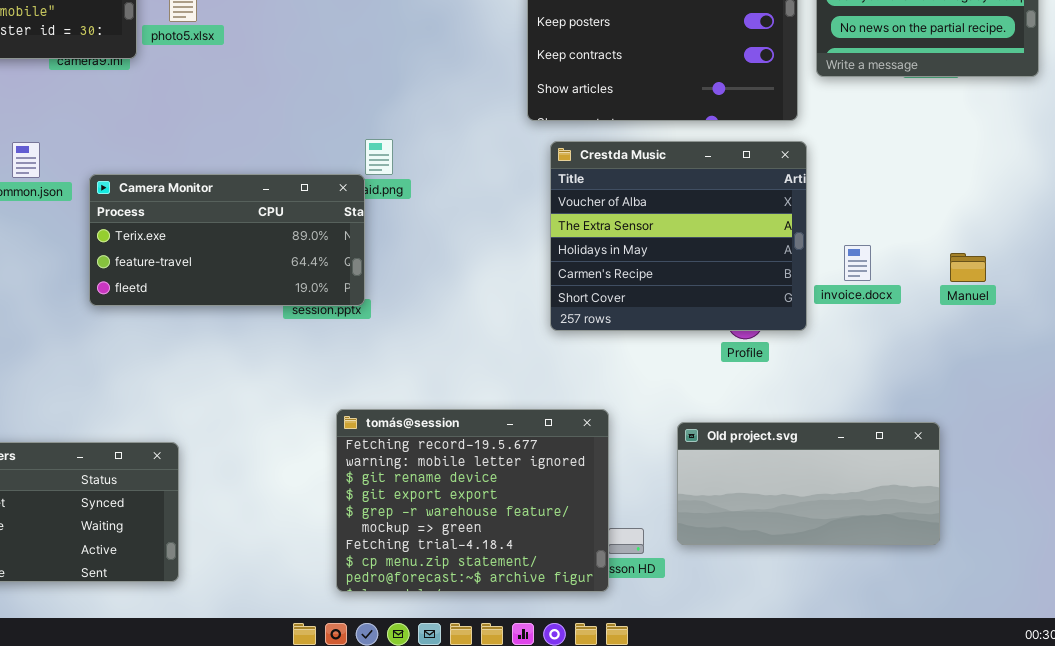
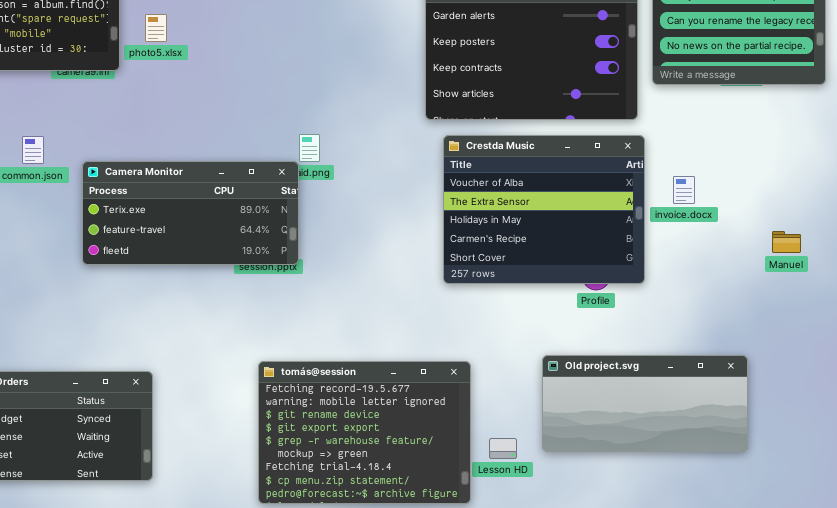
invoice.docx: [844,245,871,281] -> [673,176,695,204], moved
Manuel: [950,253,986,282] -> [772,231,801,253], moved
tomás@session: [336,409,609,592] -> [258,361,471,504], moved

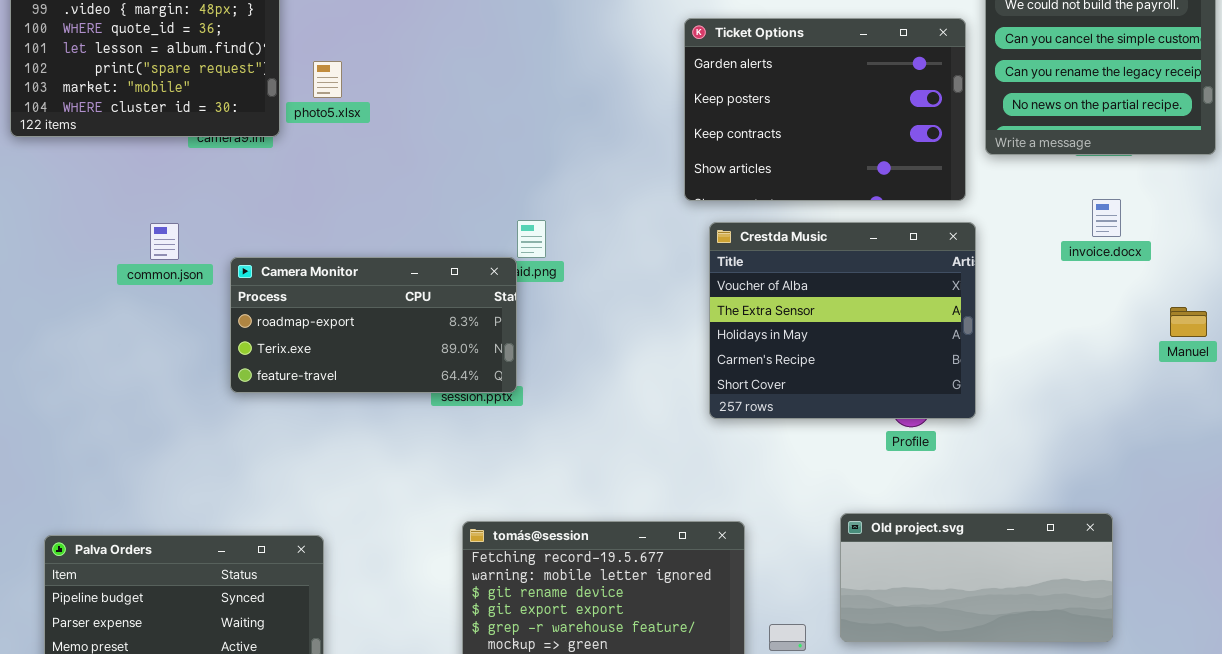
Camera Monitor: [82,161,299,265] -> [230,257,517,393], scrolled up 1 row
invoice.docx: [673,176,695,204] -> [1092,199,1121,237], moved
Manuel: [772,231,801,253] -> [1170,307,1207,337], moved

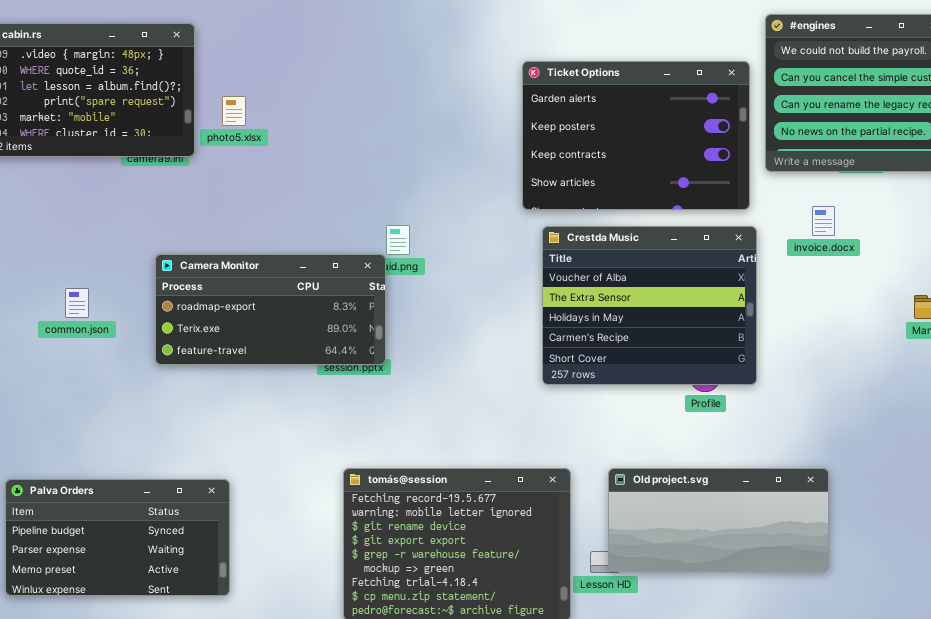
invoice.docx: [1092,199,1121,237] -> [812,206,835,236], moved
common.json: [150,223,179,260] -> [65,288,89,318], moved
Old project.svg: [840,513,1113,642] -> [608,468,829,572], moved

